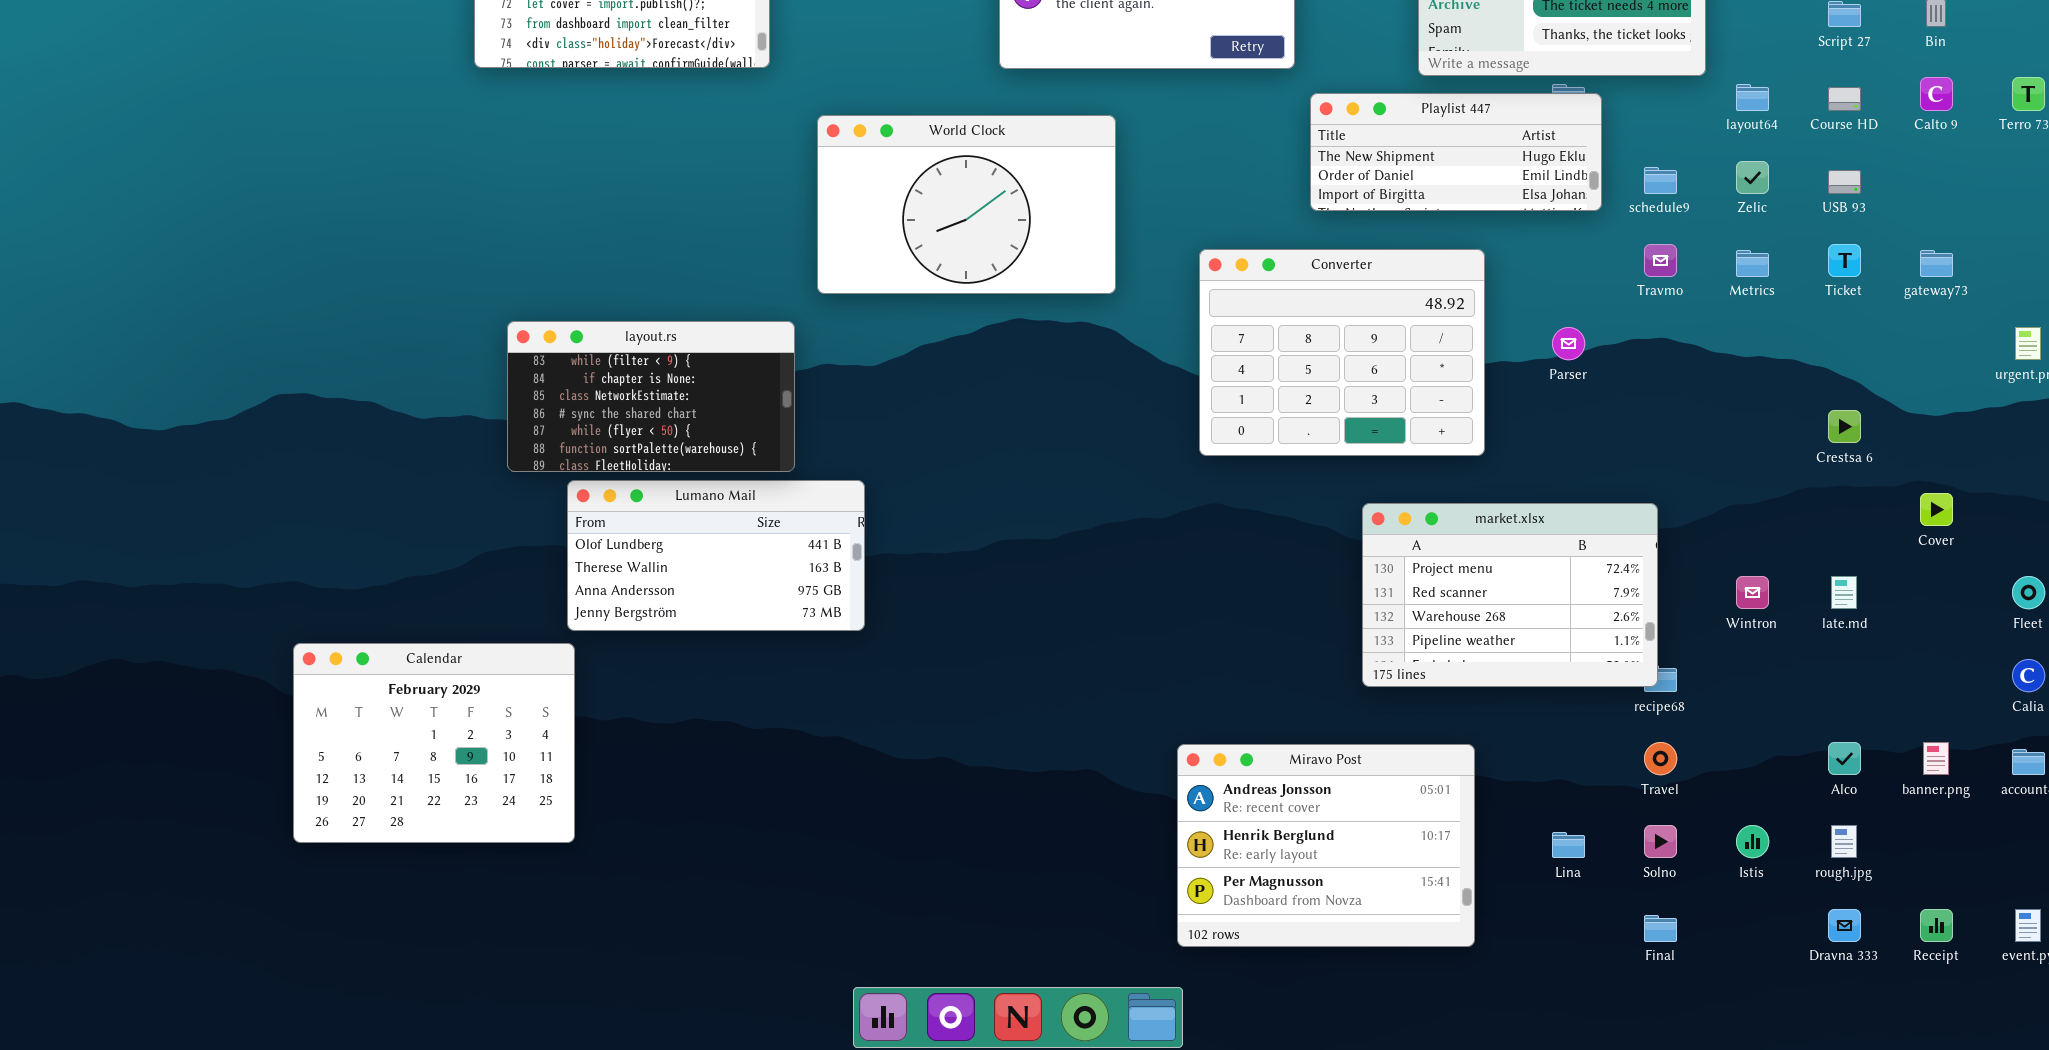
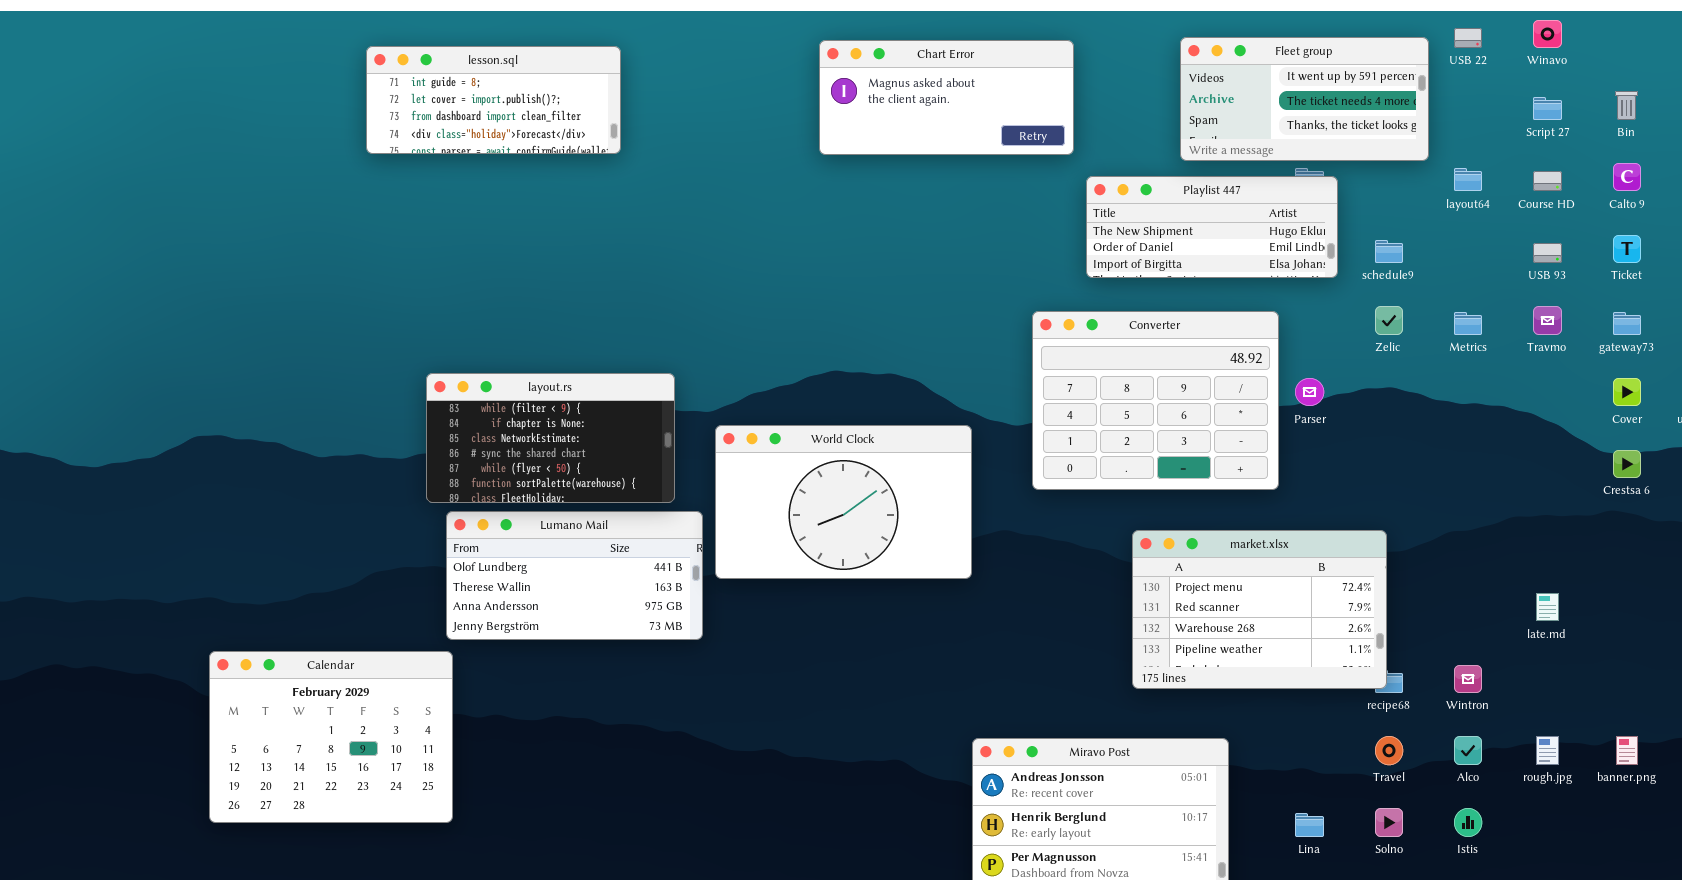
World Clock: [817,115,1116,294] -> [715,425,972,579], moved
Zelic: [1736,161,1769,194] -> [1375,306,1403,335], moved
Travmo: [1644,244,1677,277] -> [1533,306,1562,335], moved
Ticket: [1828,244,1861,277] -> [1613,235,1641,263], moved
Converter: [1199,249,1485,456] -> [1032,311,1279,490], moved
layout.rs: [507,321,795,472] -> [426,373,675,503], moved
Crestsa 6: [1828,410,1861,443] -> [1613,450,1641,478], moved
Cover: [1920,493,1953,526] -> [1613,378,1641,406], moved
Wintron: [1736,576,1769,609] -> [1454,665,1482,693], moved
Alco: [1828,742,1861,775] -> [1454,736,1482,765], moved
rough.jpg: [1831,825,1857,858] -> [1536,736,1559,765], moved

